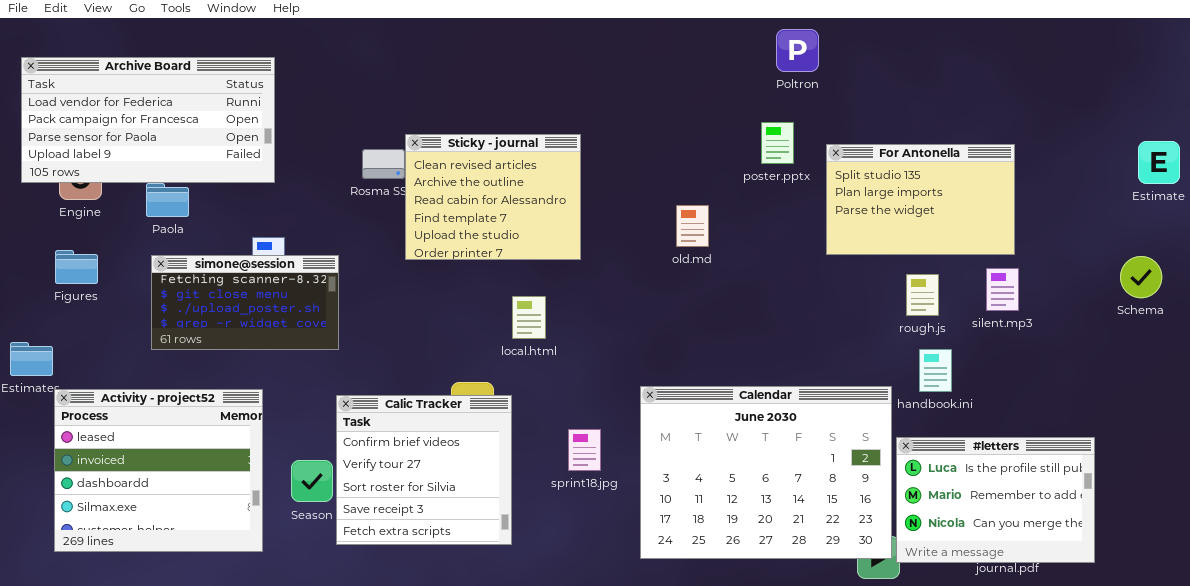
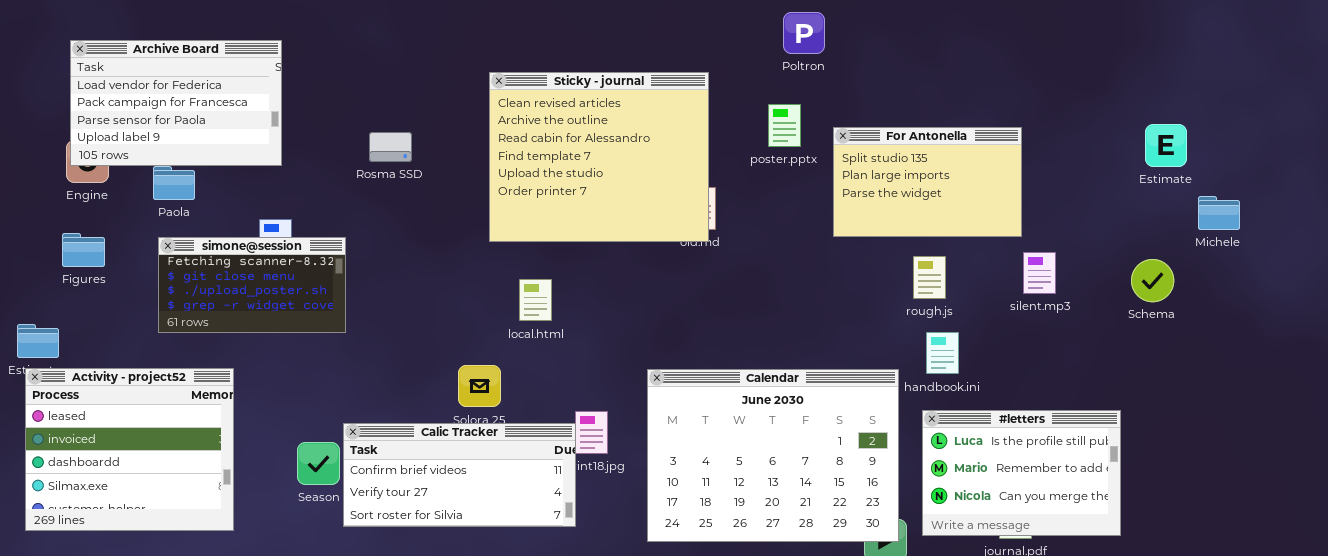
Archive Board: [21,57,275,183] -> [70,40,282,166], resized
Sticky - journal: [405,134,581,260] -> [489,72,709,242], moved, resized
Schema: [1120,256,1162,298] -> [1131,259,1174,302], moved
silent.mp3: [986,268,1019,311] -> [1023,252,1056,294], moved
Activity - project52: [54,389,263,552] -> [25,368,234,531], moved
Calic Tracker: [336,395,512,545] -> [343,423,576,527], resized
#letters: [896,437,1095,563] -> [922,410,1121,536], moved

